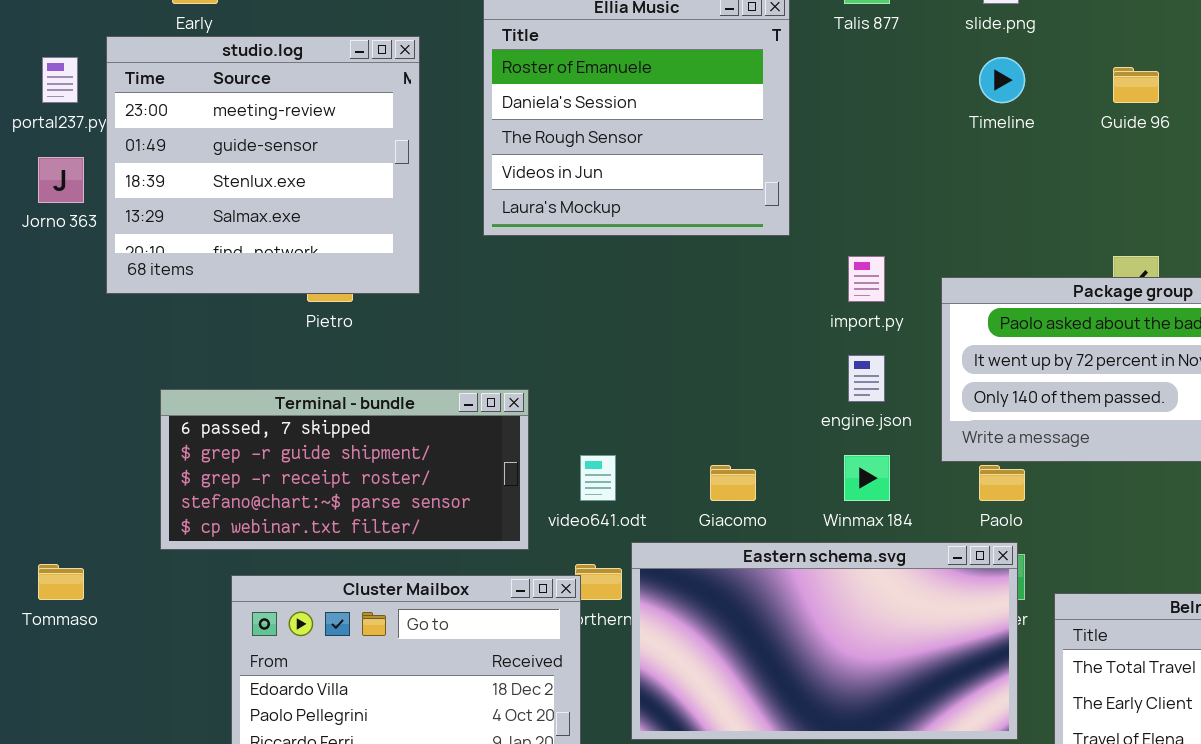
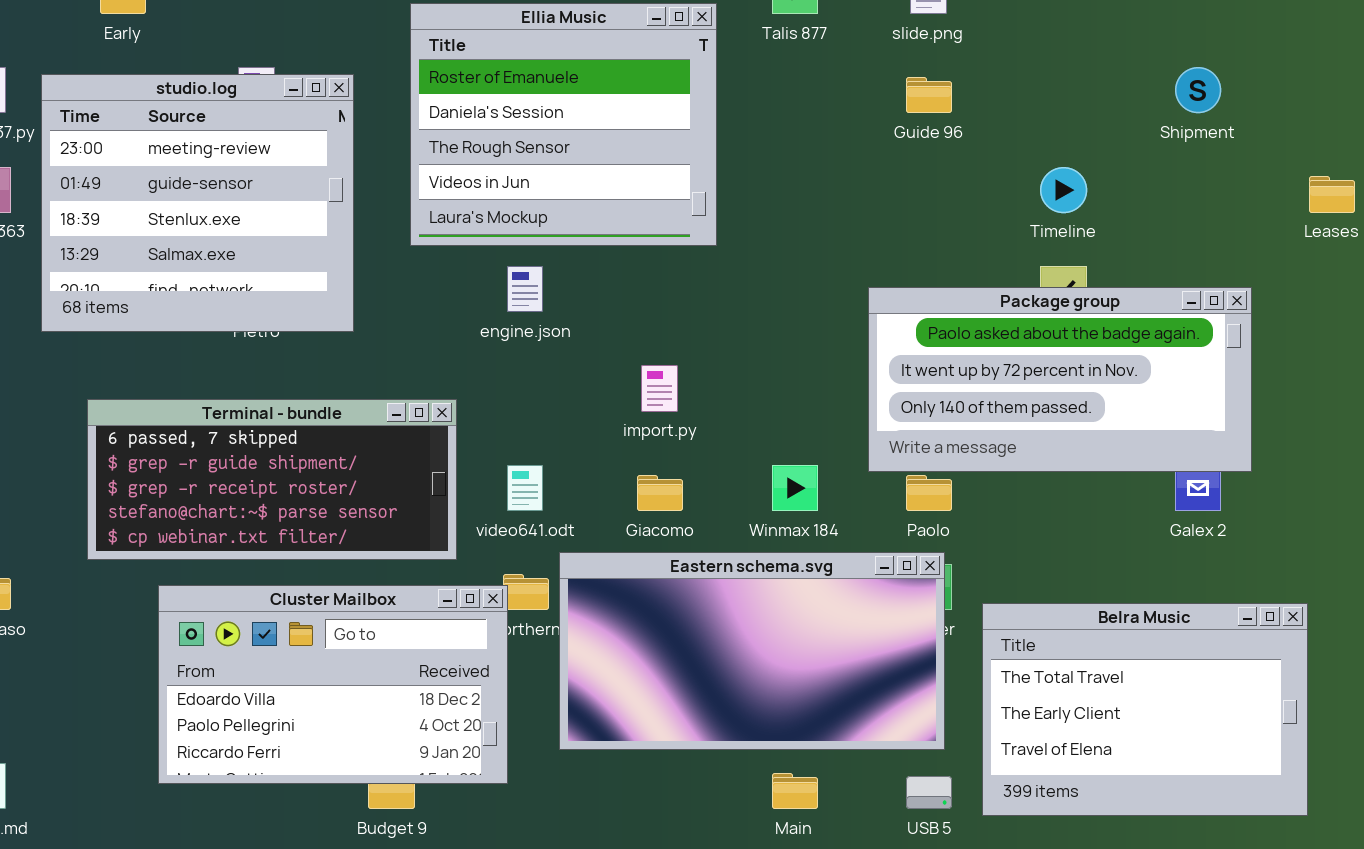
studio.log: [106,36,420,294] -> [41,74,354,332], moved
Timeline: [979,57,1025,103] -> [1040,167,1087,213], moved
Guide 96: [1113,67,1159,103] -> [906,77,952,113], moved
import.py: [848,256,885,302] -> [641,365,678,412], moved
engine.json: [848,355,885,402] -> [507,266,543,312], moved

